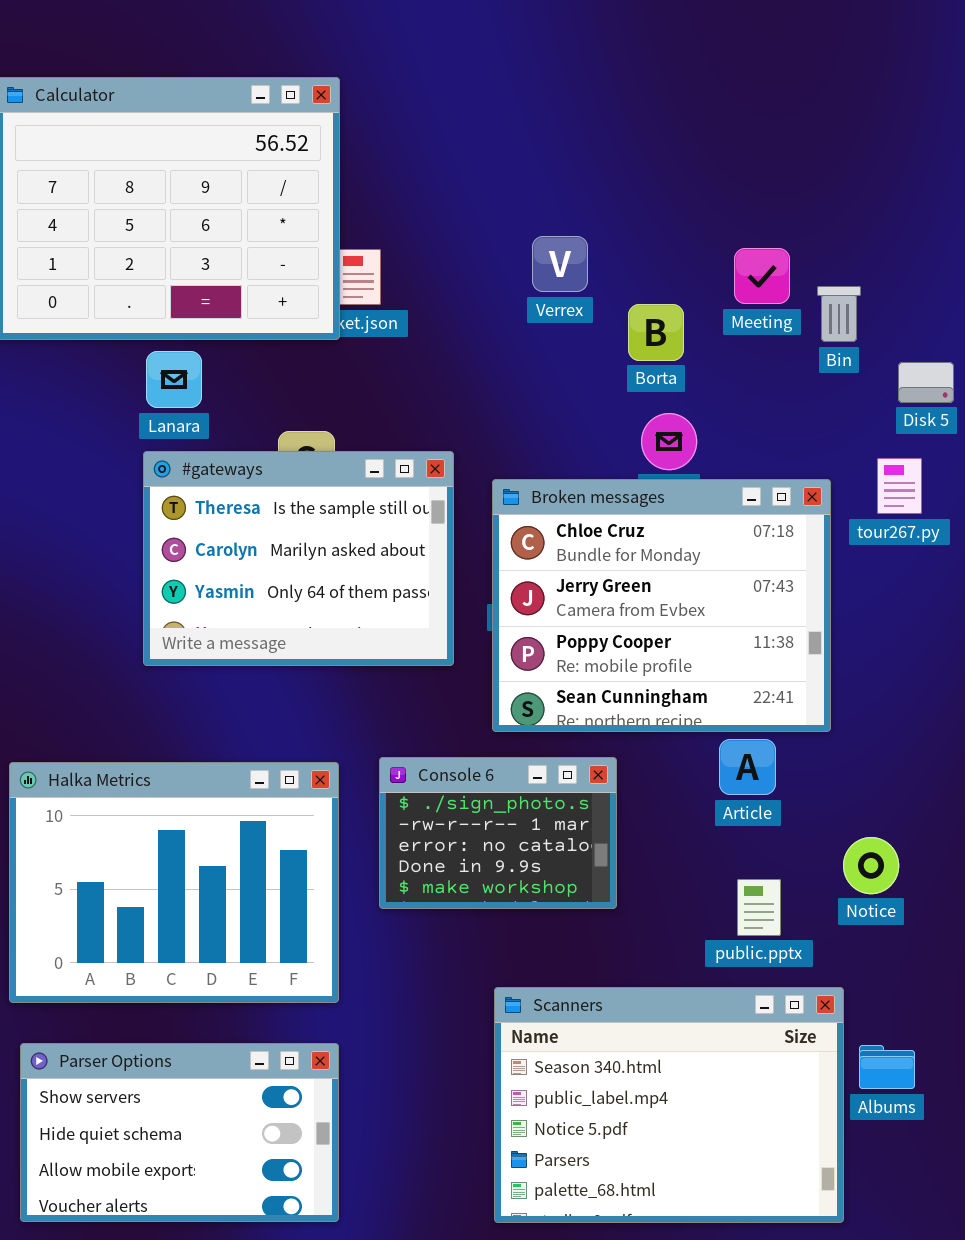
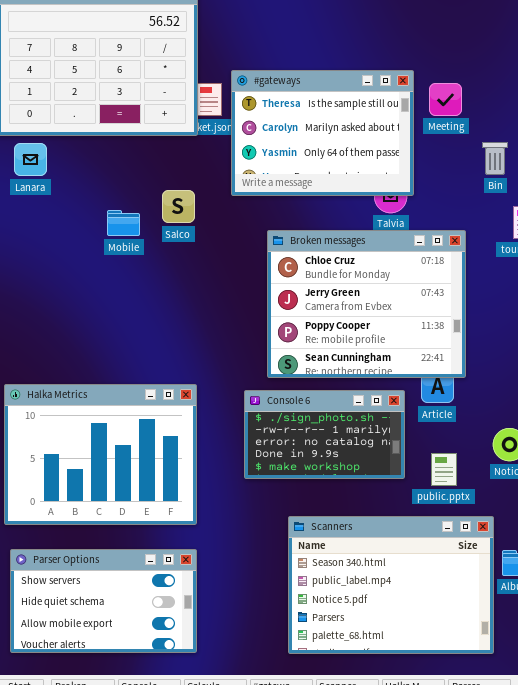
Bin: [817,286,861,342] -> [482,142,508,175], moved
Lanara: [146,351,202,408] -> [14,143,47,176], moved
#gateways: [143,451,454,666] -> [231,70,414,196], moved
Broken messages: [492,479,831,732] -> [267,230,466,378], moved
Console 6: [379,757,617,909] -> [244,390,405,479], moved, resized

